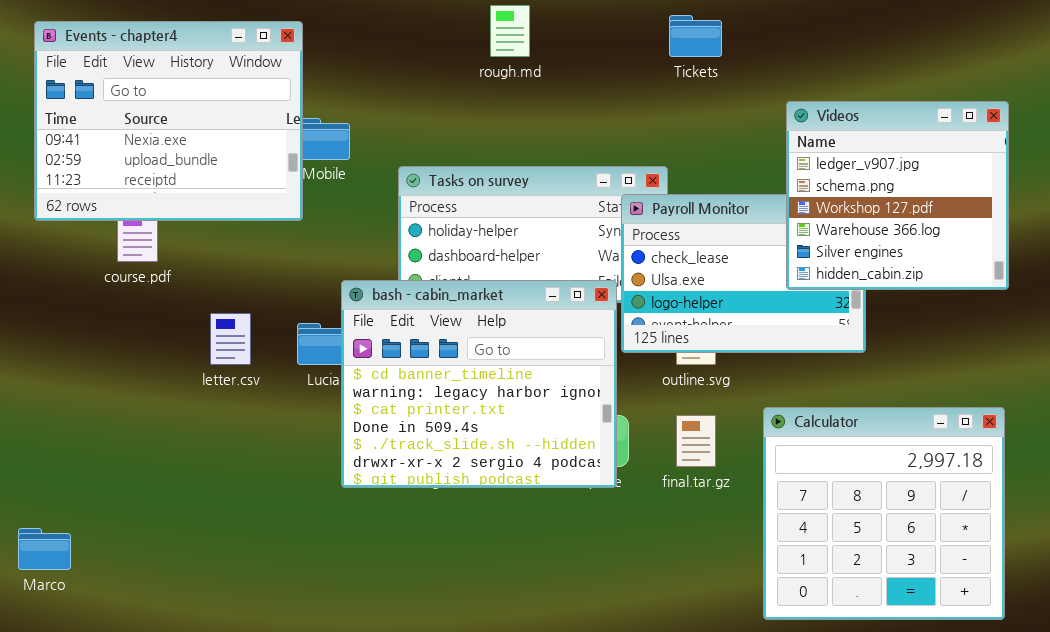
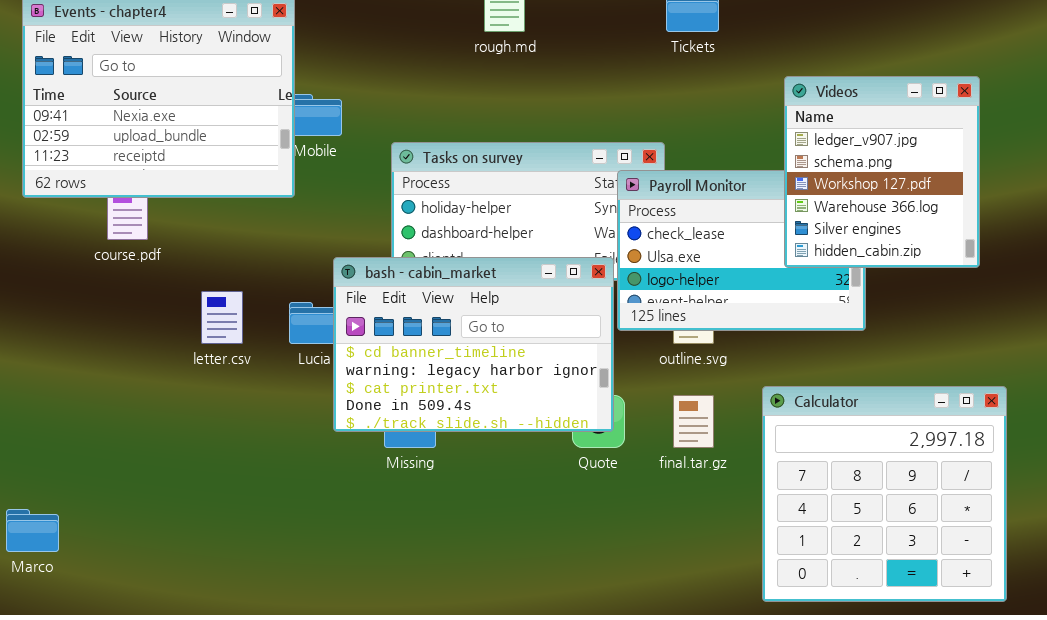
Videos: [786,101,1009,290] -> [784,76,980,268], resized
bash - cabin_market: [341,280,617,488] -> [333,257,614,432], resized

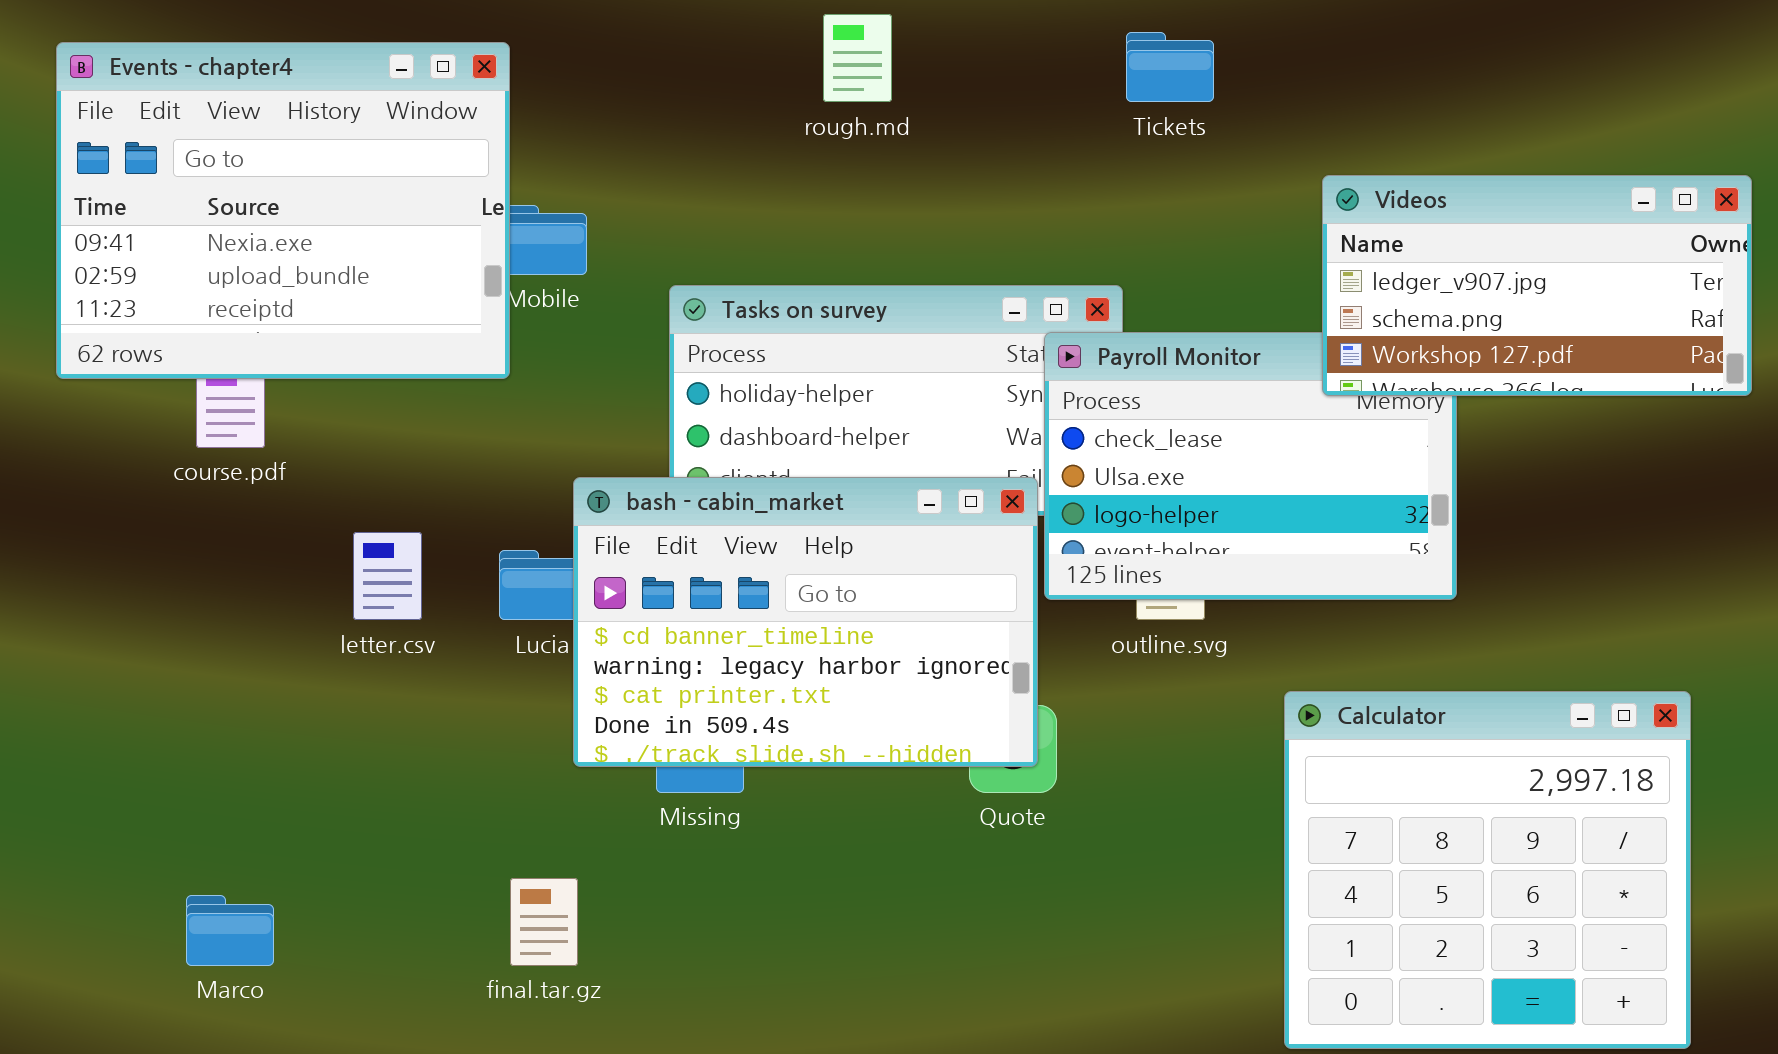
Videos: [784,76,980,268] -> [1322,175,1752,396], resized
final.tar.gz: [673,395,714,448] -> [510,878,578,966], moved
Marco: [6,509,59,552] -> [186,895,274,966], moved

